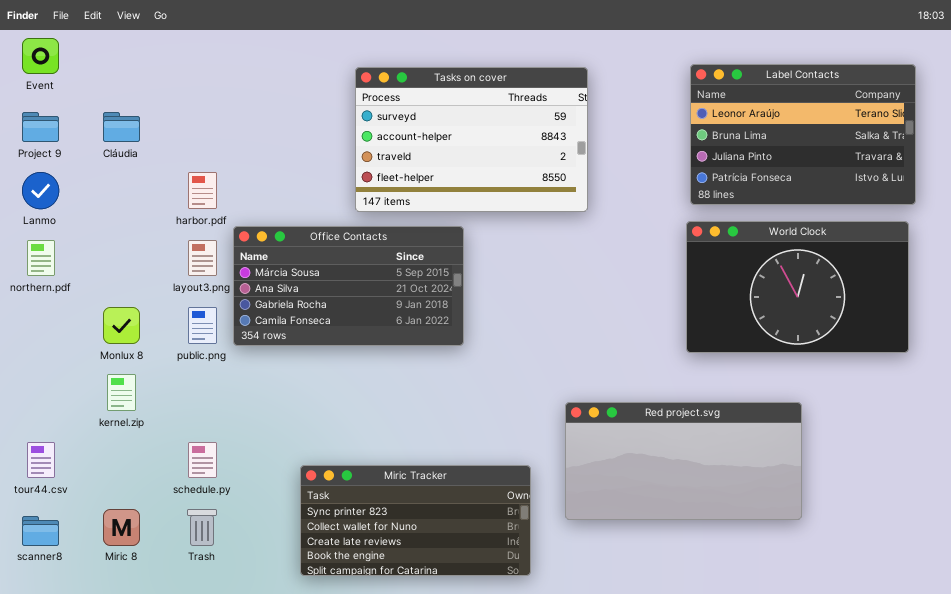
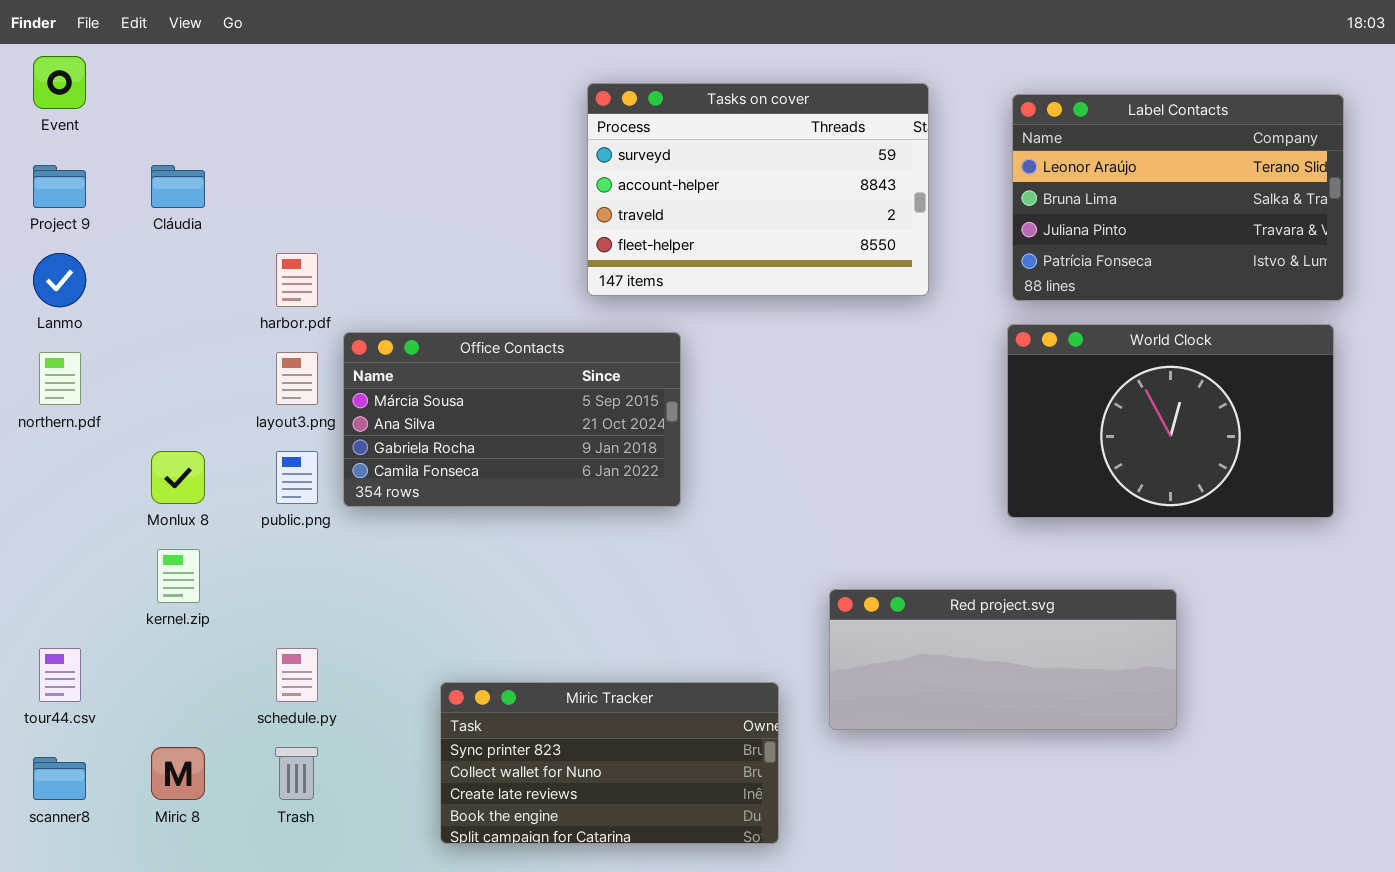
Tasks on cover: [355,67,588,212] -> [587,83,929,296], moved
Red project.svg: [565,402,802,520] -> [829,589,1177,730], resized

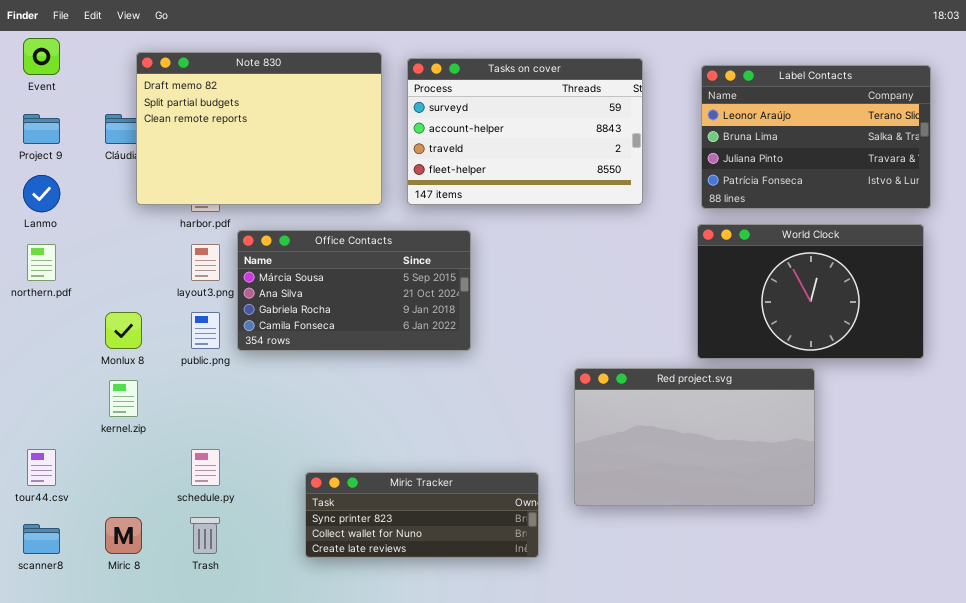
Note 830: none -> [136,52,382,205], opened
Red project.svg: [829,589,1177,730] -> [574,368,815,506], resized
Miric Tracker: [440,682,779,844] -> [305,472,539,558], resized

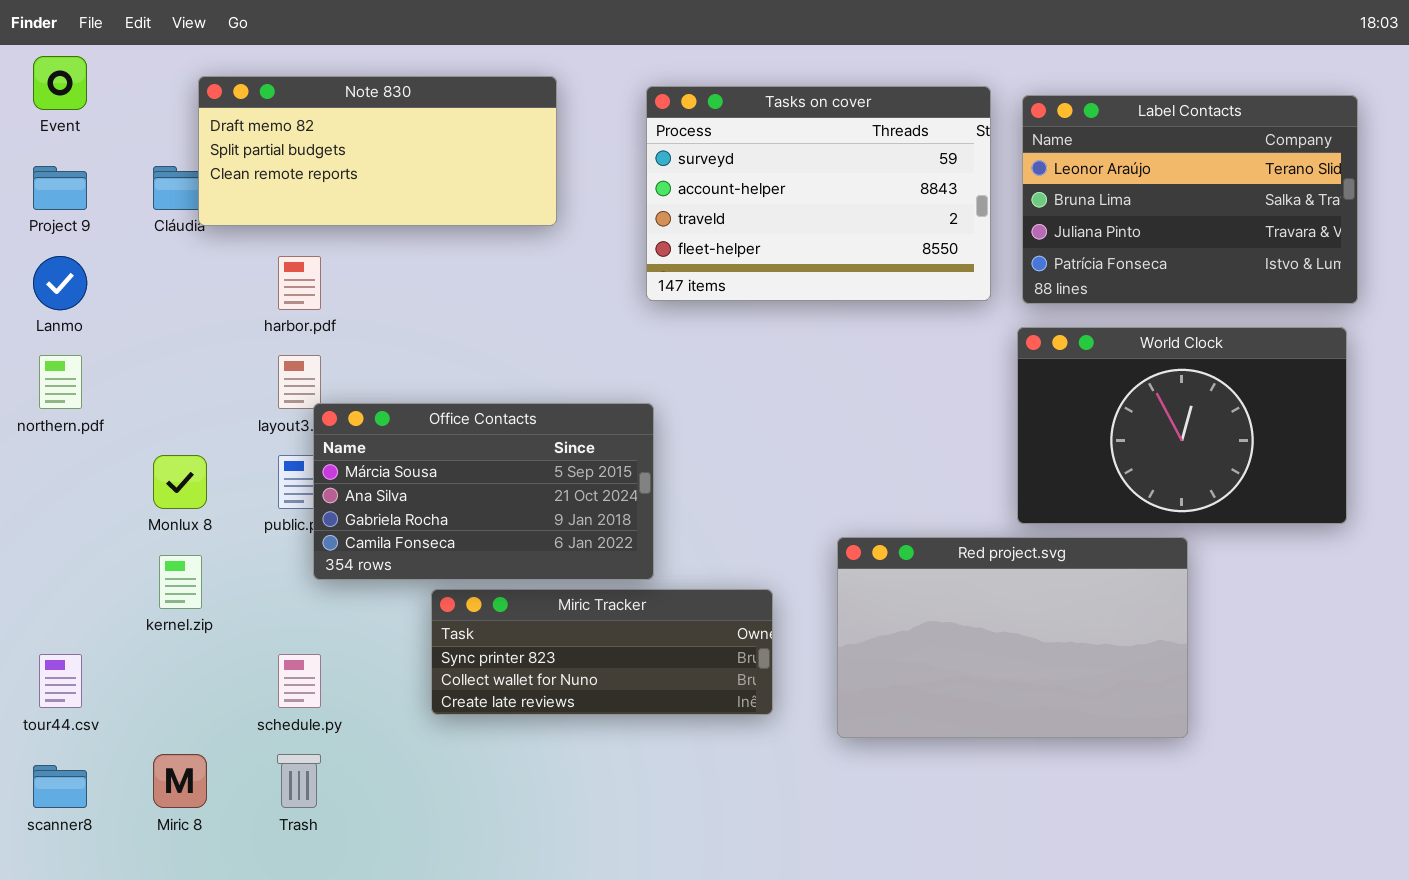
Note 830: [136,52,382,205] -> [198,76,557,226], resized
Tasks on cover: [407,58,643,205] -> [646,86,991,301], moved
Office Contacts: [237,230,471,351] -> [313,403,654,580], moved
Miric Tracker: [305,472,539,558] -> [431,589,773,715], moved

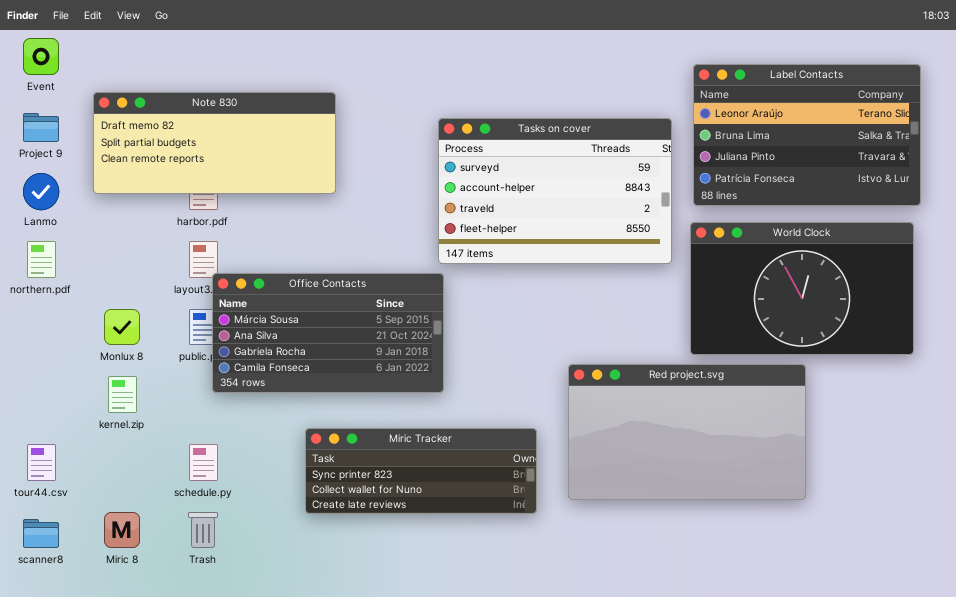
Note 830: [198,76,557,226] -> [93,92,336,194], moved
Tasks on cover: [646,86,991,301] -> [438,118,672,264], moved
Miric Tracker: [431,589,773,715] -> [305,428,537,514], moved

